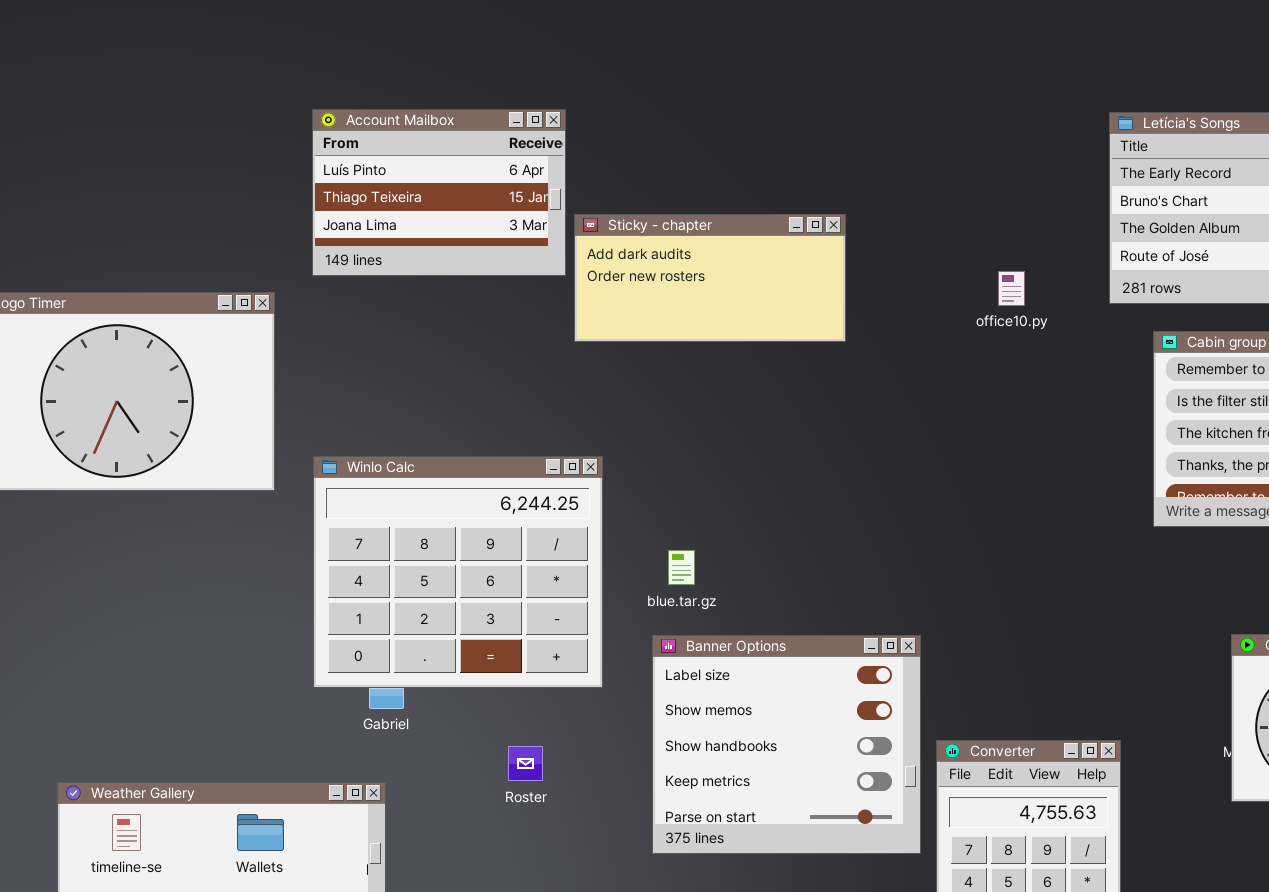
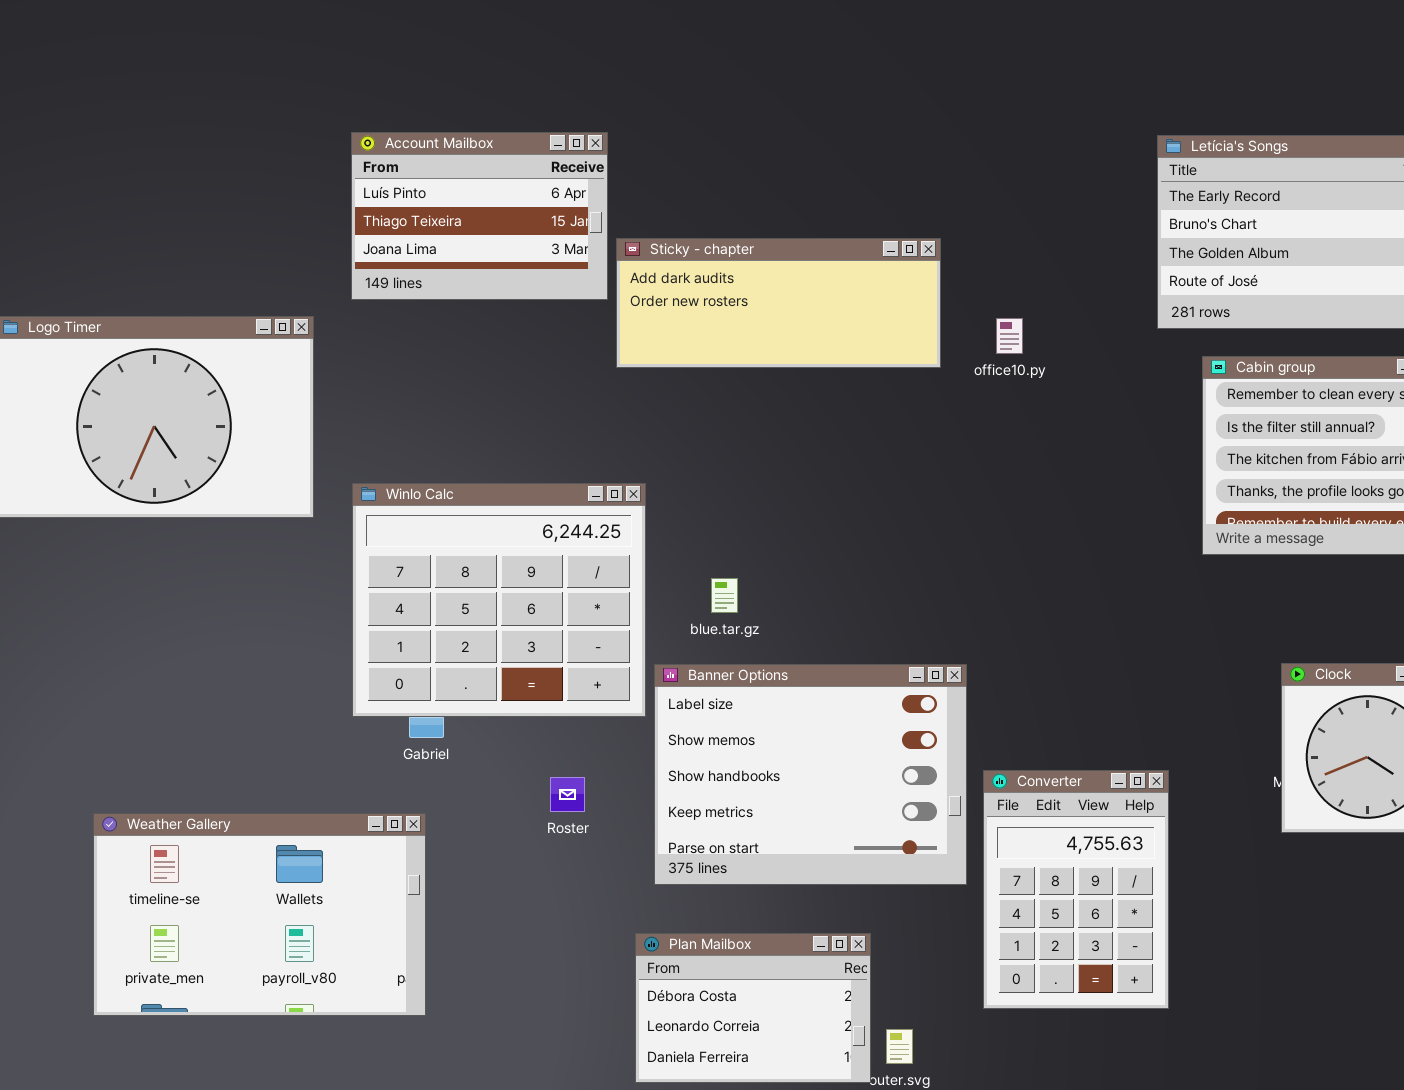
Sticky - chapter: [574,214,846,342] -> [616,238,941,368], resized
office10.py: [998,271,1025,306] -> [996,318,1023,354], moved
Banner Options: [652,635,921,854] -> [654,664,967,885], resized

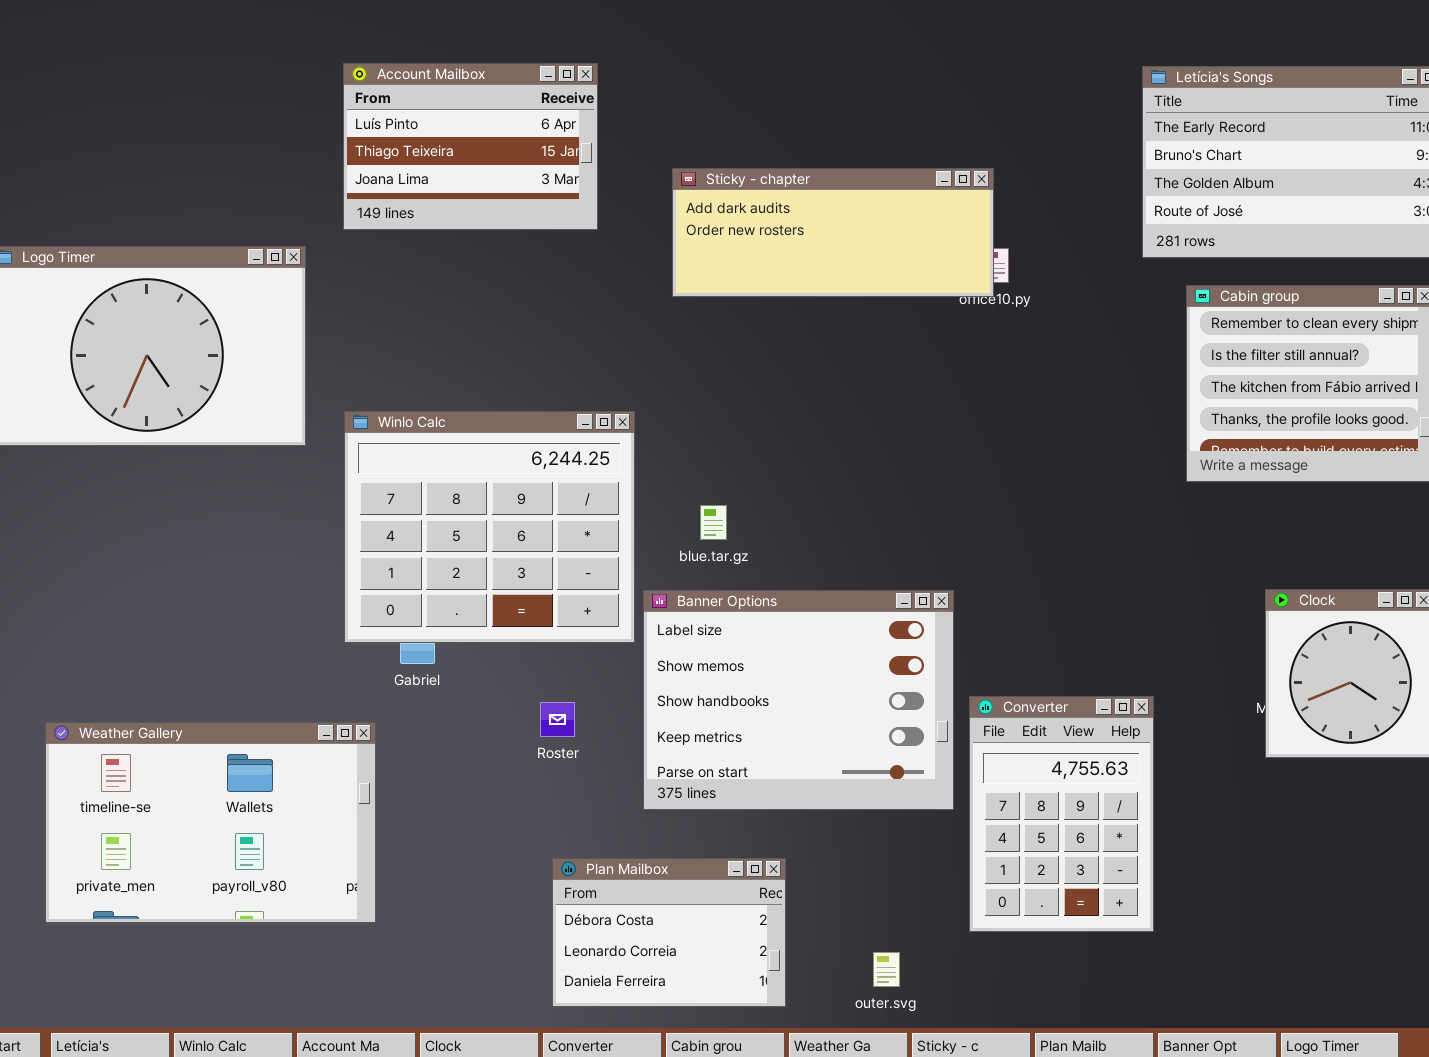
Sticky - chapter: [616,238,941,368] -> [672,168,994,297], moved
Weather Gallery: [93,813,426,1016] -> [45,722,376,923], moved
Plan Mailbox: [635,933,871,1083] -> [552,858,786,1007], moved

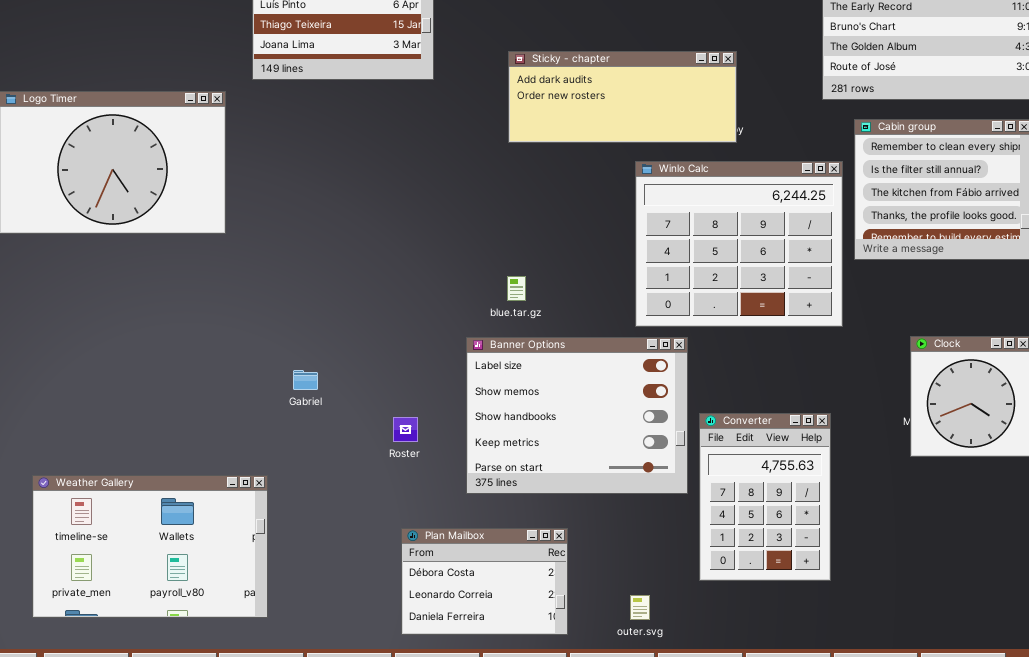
Sticky - chapter: [672,168,994,297] -> [508,51,737,143], moved
Winlo Calc: [344,411,635,643] -> [635,161,843,327], moved
Weather Gallery: [45,722,376,923] -> [32,475,268,618], moved

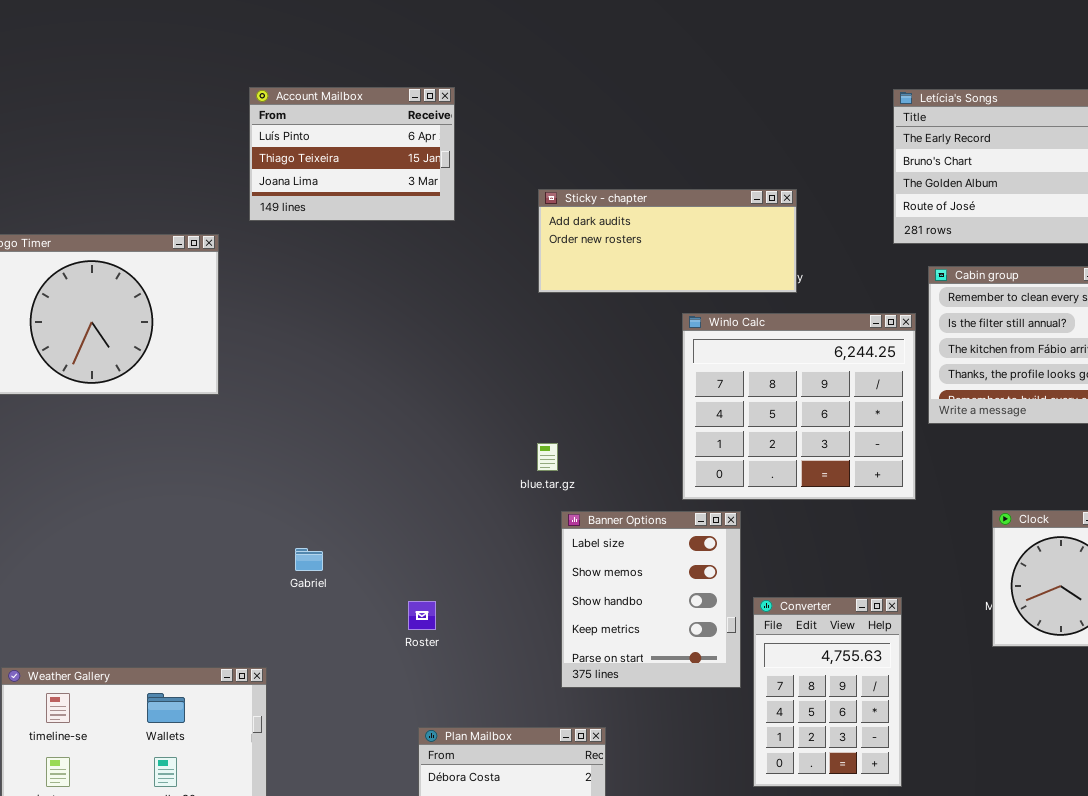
Banner Options: [466,337,688,494] -> [561,511,741,688], resized

